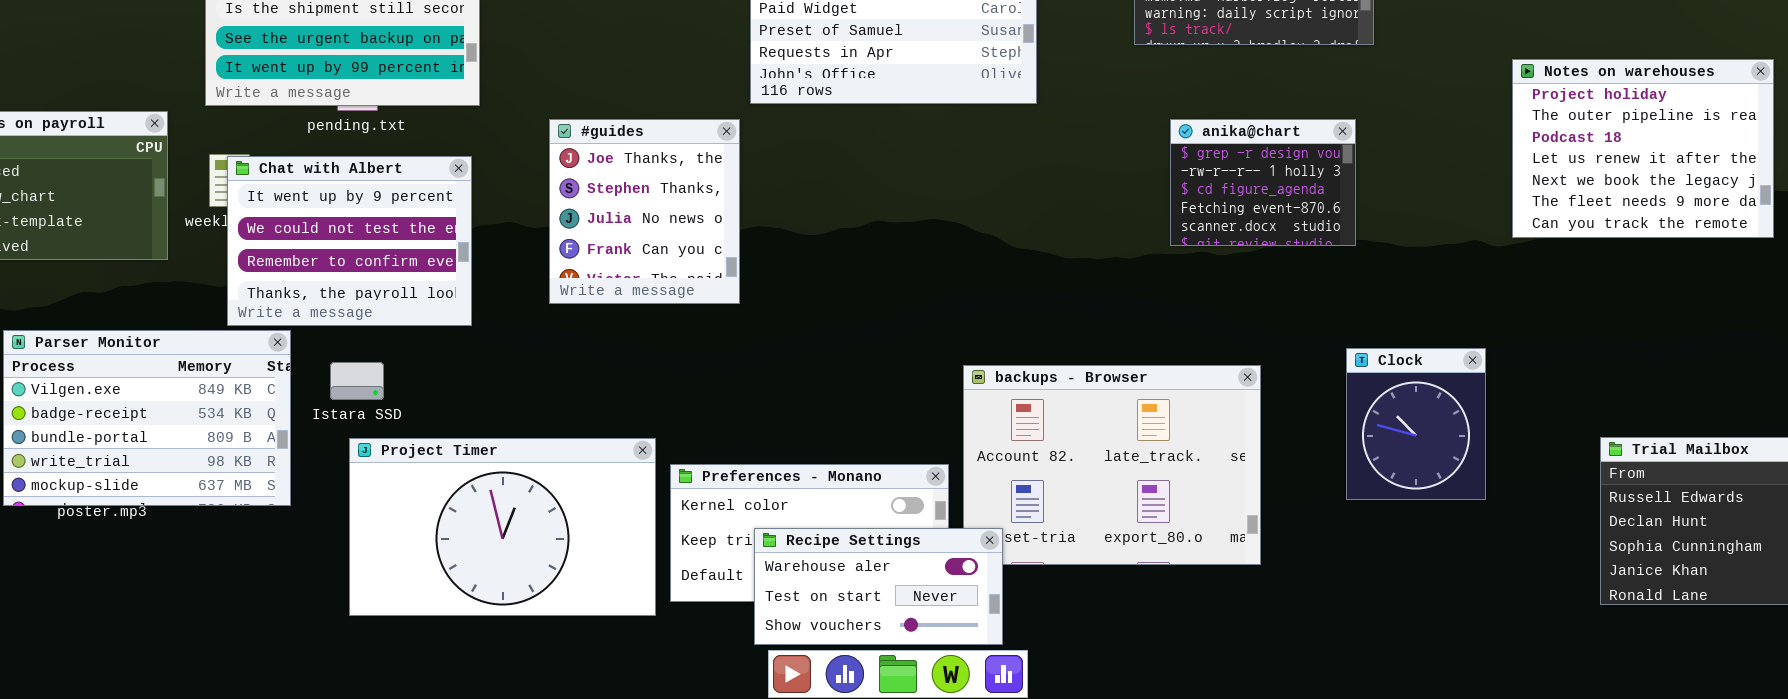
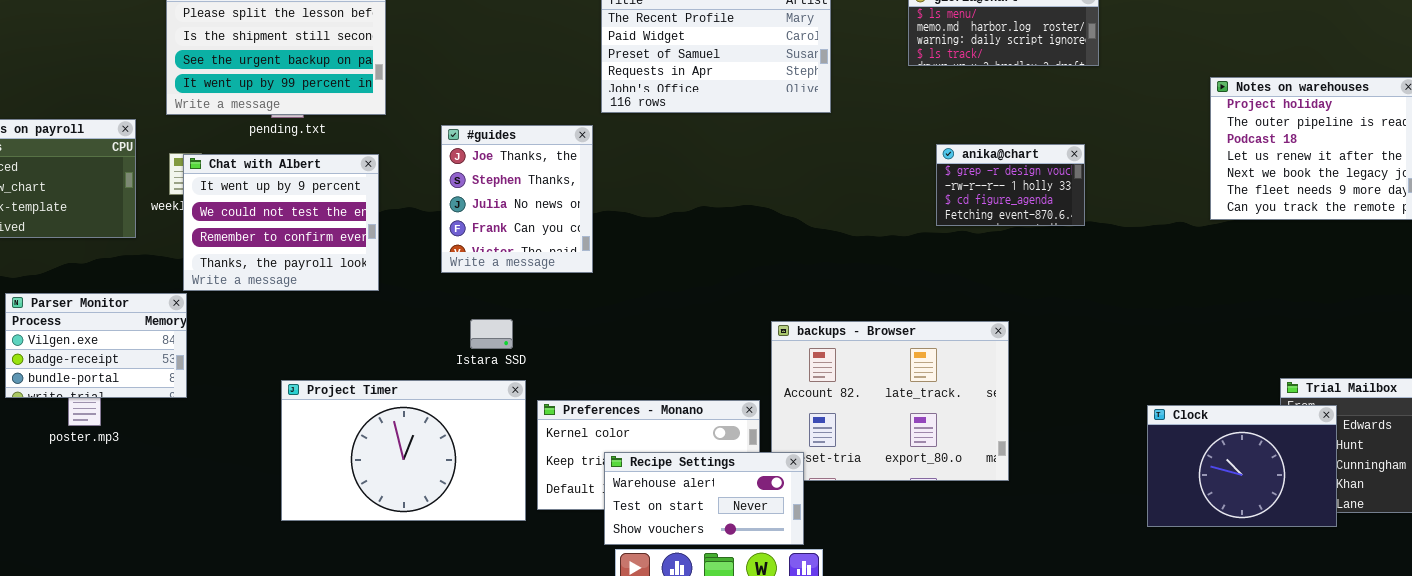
anika@chart: [1170,119,1356,246] -> [936,144,1085,226], resized
Parser Monitor: [3,330,291,506] -> [5,293,187,398], resized
Clock: [1346,348,1486,500] -> [1147,405,1337,527], moved, resized
Istara SSD: [330,362,384,400] -> [470,319,513,349], moved

